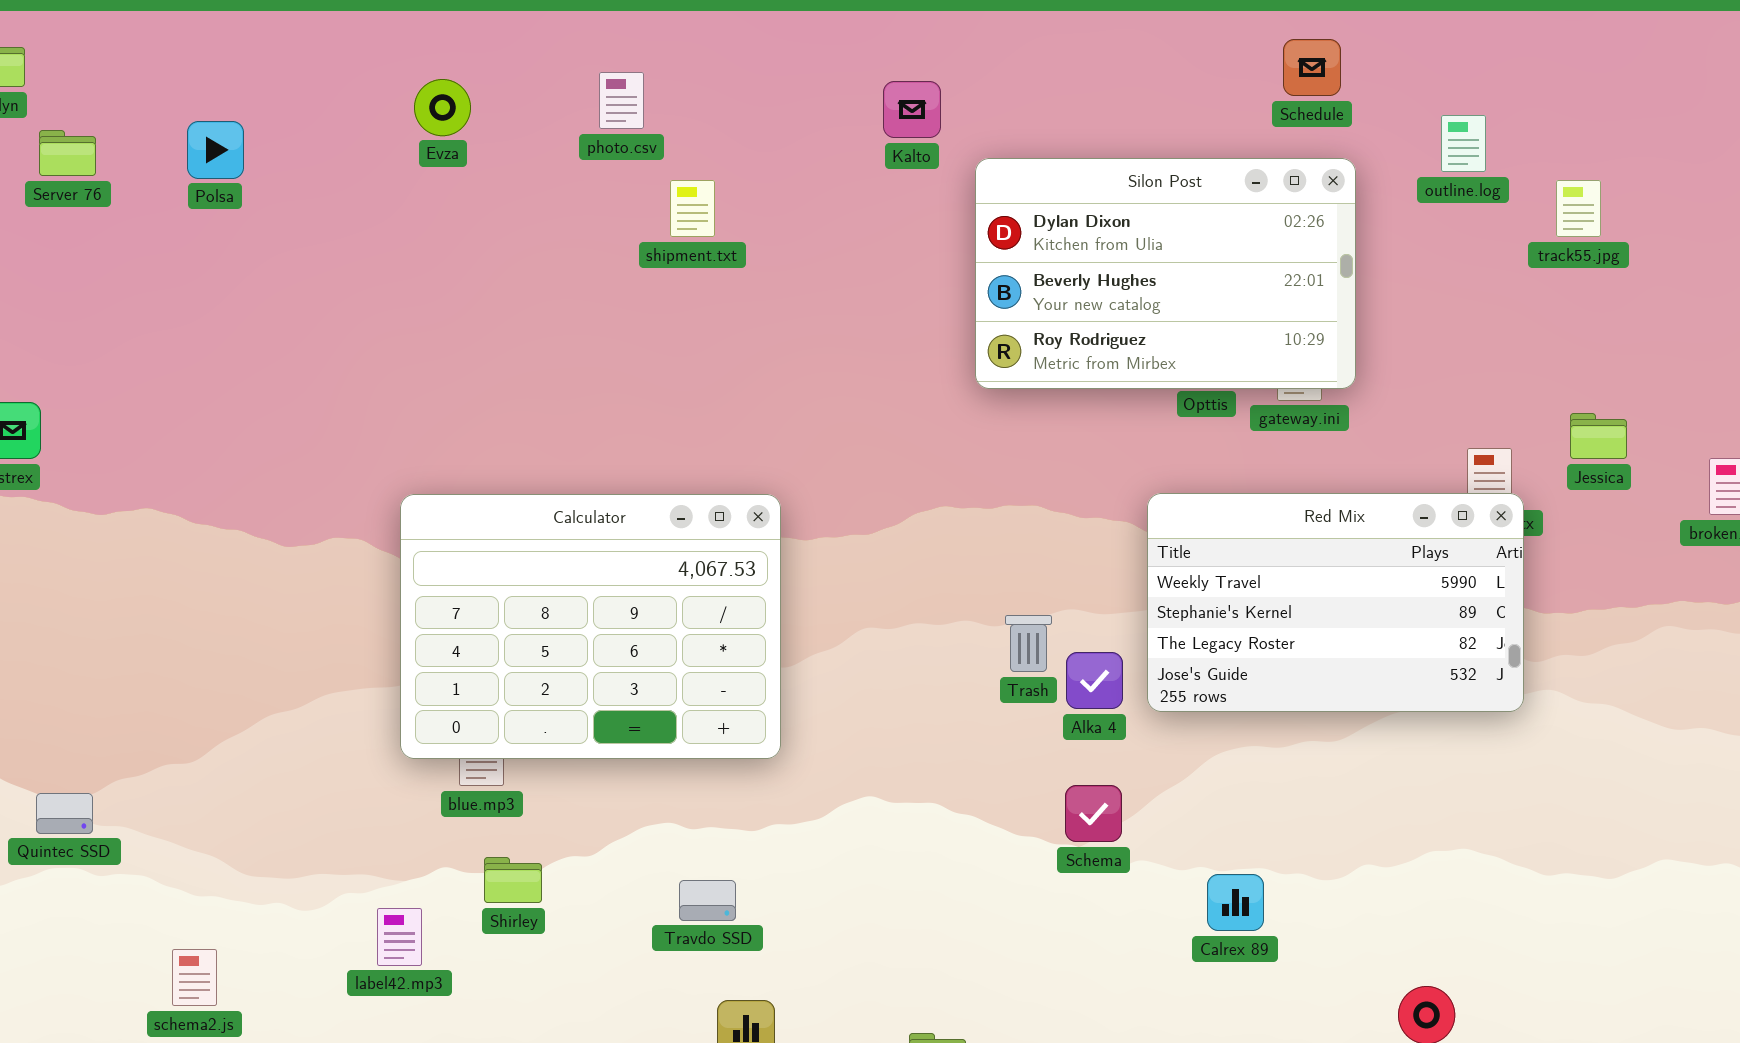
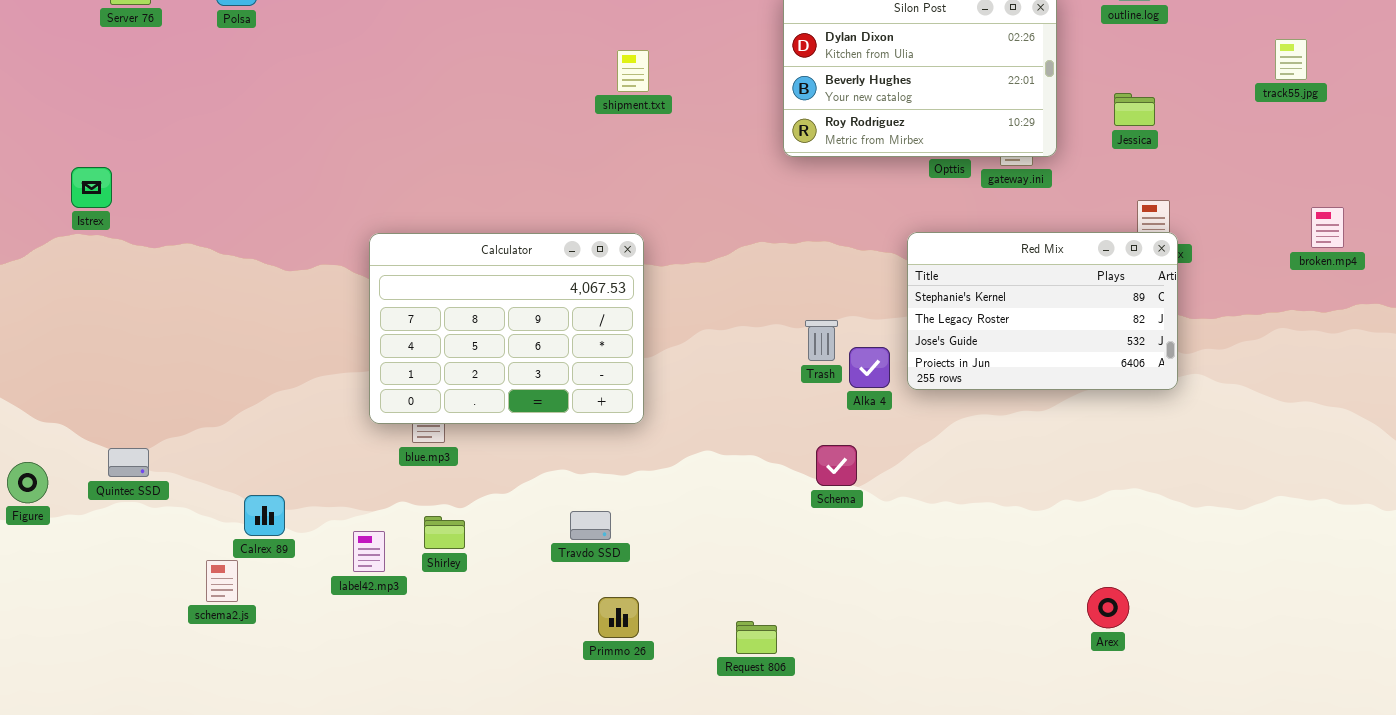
shipment.txt: [670,180,715,237] -> [617,50,649,92], moved
track55.jpg: [1556,180,1601,237] -> [1275,39,1307,80], moved
Jessica: [1570,413,1627,459] -> [1114,93,1155,126], moved
Red Mix: [1147,493,1524,712] -> [907,232,1178,390], scrolled down 1 row
Schema: [1065,785,1122,842] -> [816,445,857,486], moved
Shirley: [484,857,542,903] -> [424,516,465,549], moved
Calrex 89: [1207,874,1264,931] -> [244,495,285,536], moved

